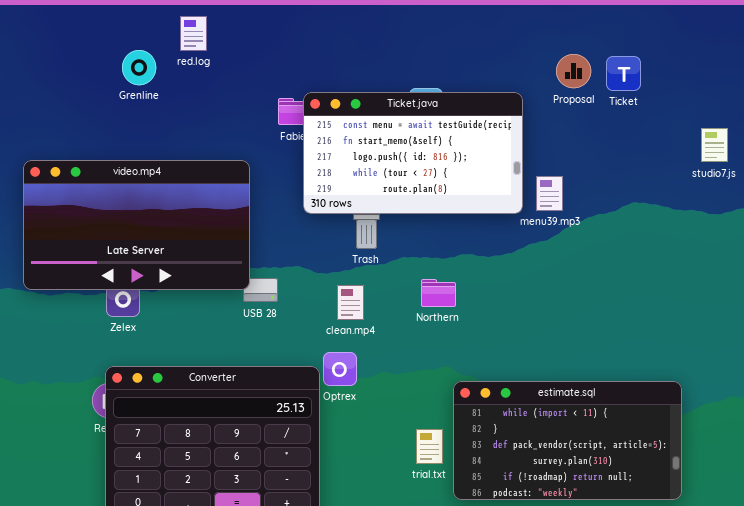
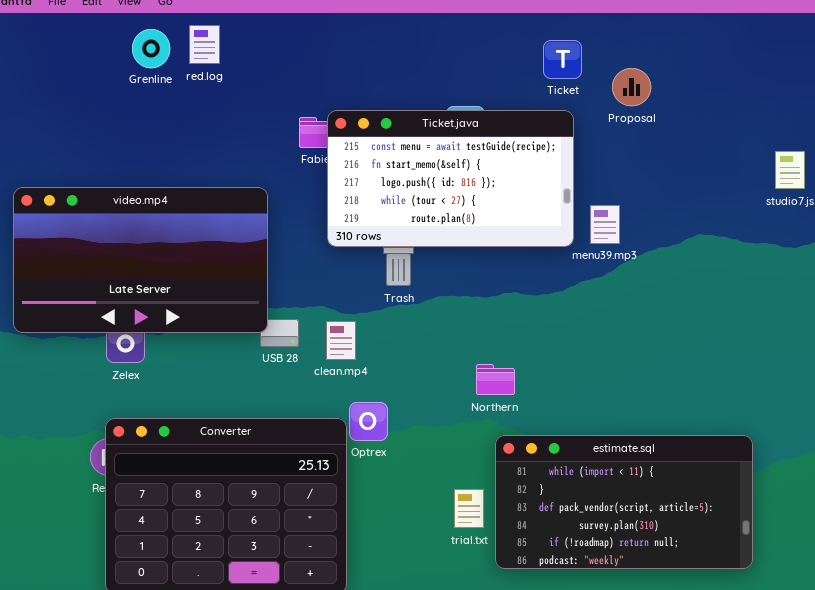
Grenline: [122,50,156,85] -> [132,29,170,68], moved
Ticket: [606,56,641,91] -> [543,40,582,79], moved
Northern: [421,279,456,307] -> [476,364,515,395], moved
clean.mp4: [337,285,364,320] -> [326,321,356,360], moved

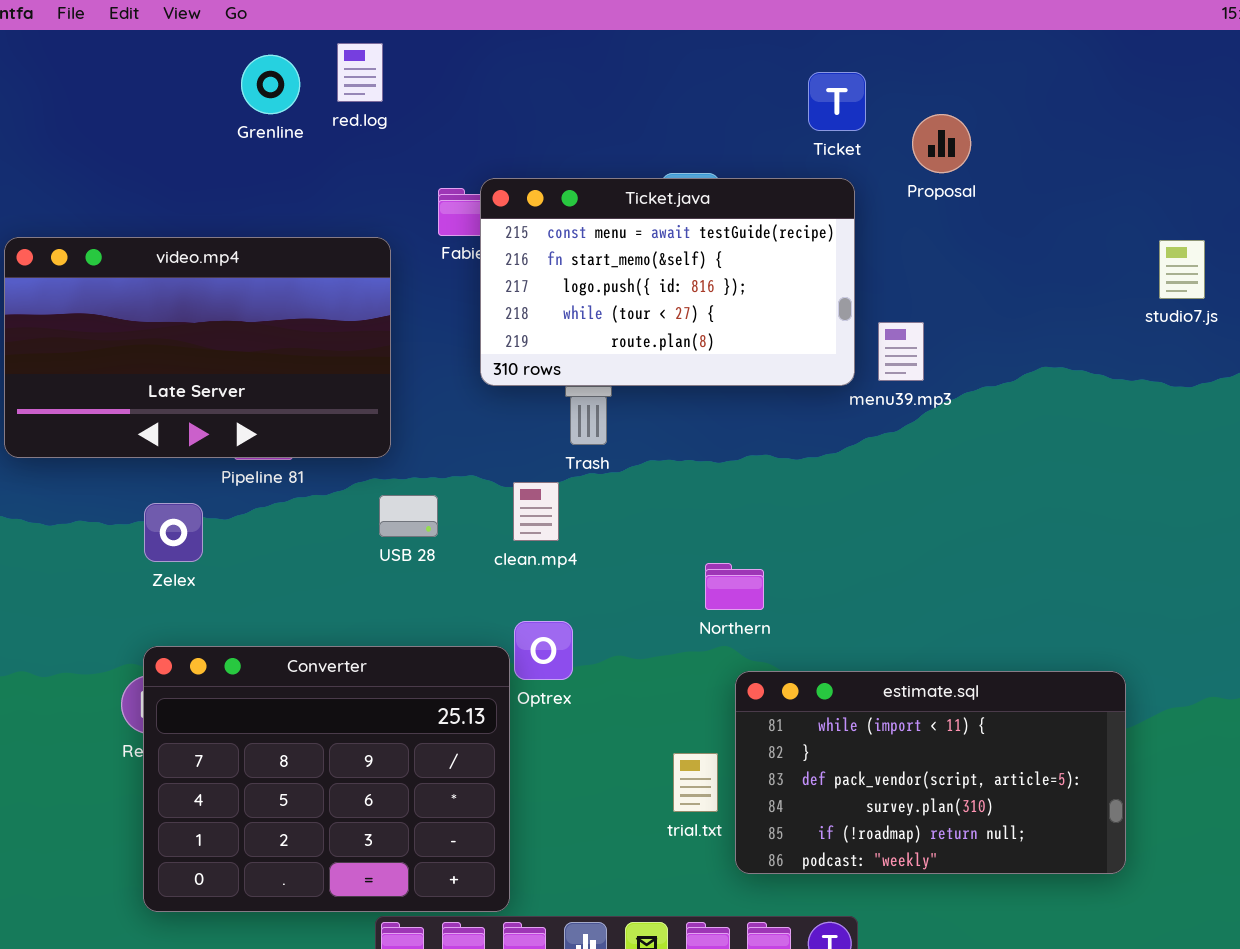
red.log: [189,25,220,64] -> [337,43,383,102], moved
Grenline: [132,29,170,68] -> [241,55,300,114], moved
video.mp4: [13,187,268,333] -> [4,237,391,458], moved
clean.mp4: [326,321,356,360] -> [513,482,559,541], moved

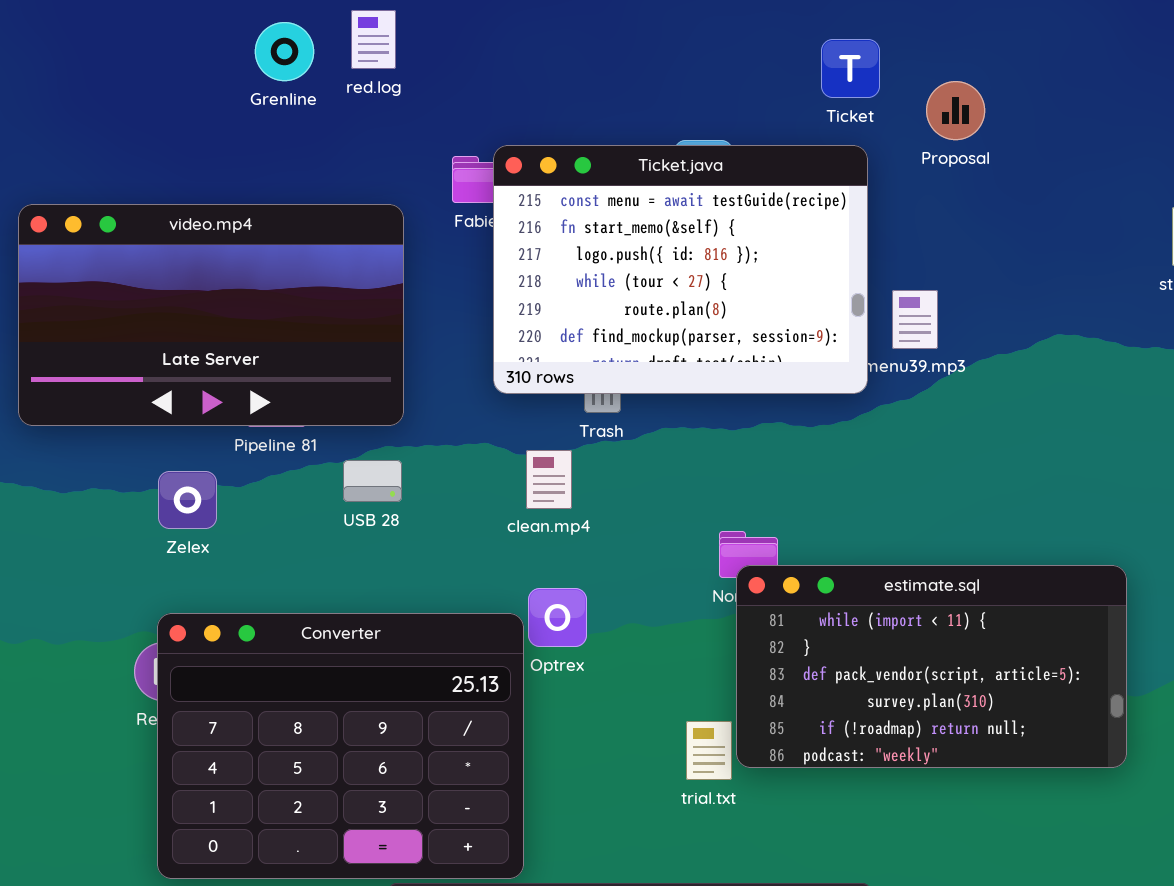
Ticket.java: [480,178,855,386] -> [493,145,868,394], resized
USB 28: [379,495,438,537] -> [343,460,402,502], moved
estimate.sql: [735,671,1126,874] -> [736,565,1127,768], moved

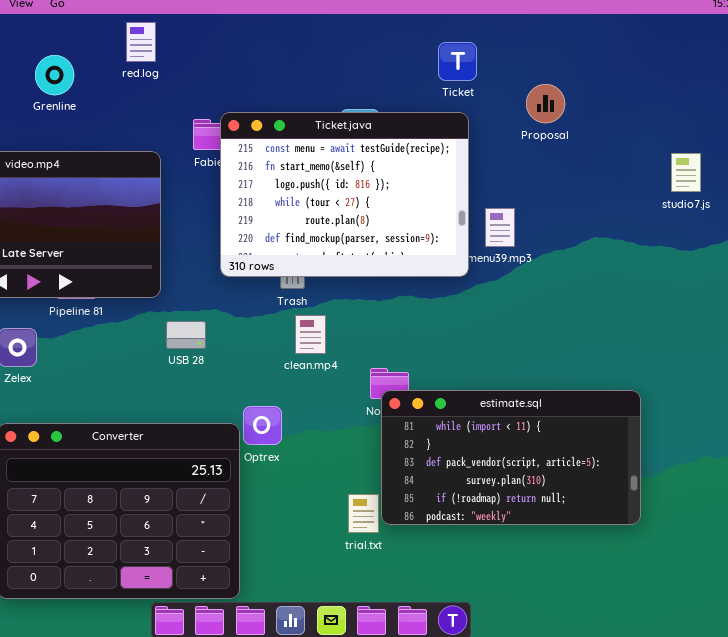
Grenline: [255,22,314,81] -> [35,55,74,95], moved
Proposal: [926,81,985,140] -> [526,84,565,123], moved
clean.mp4: [526,450,572,509] -> [295,315,326,354], moved
USB 28: [343,460,402,502] -> [166,321,206,349], moved

